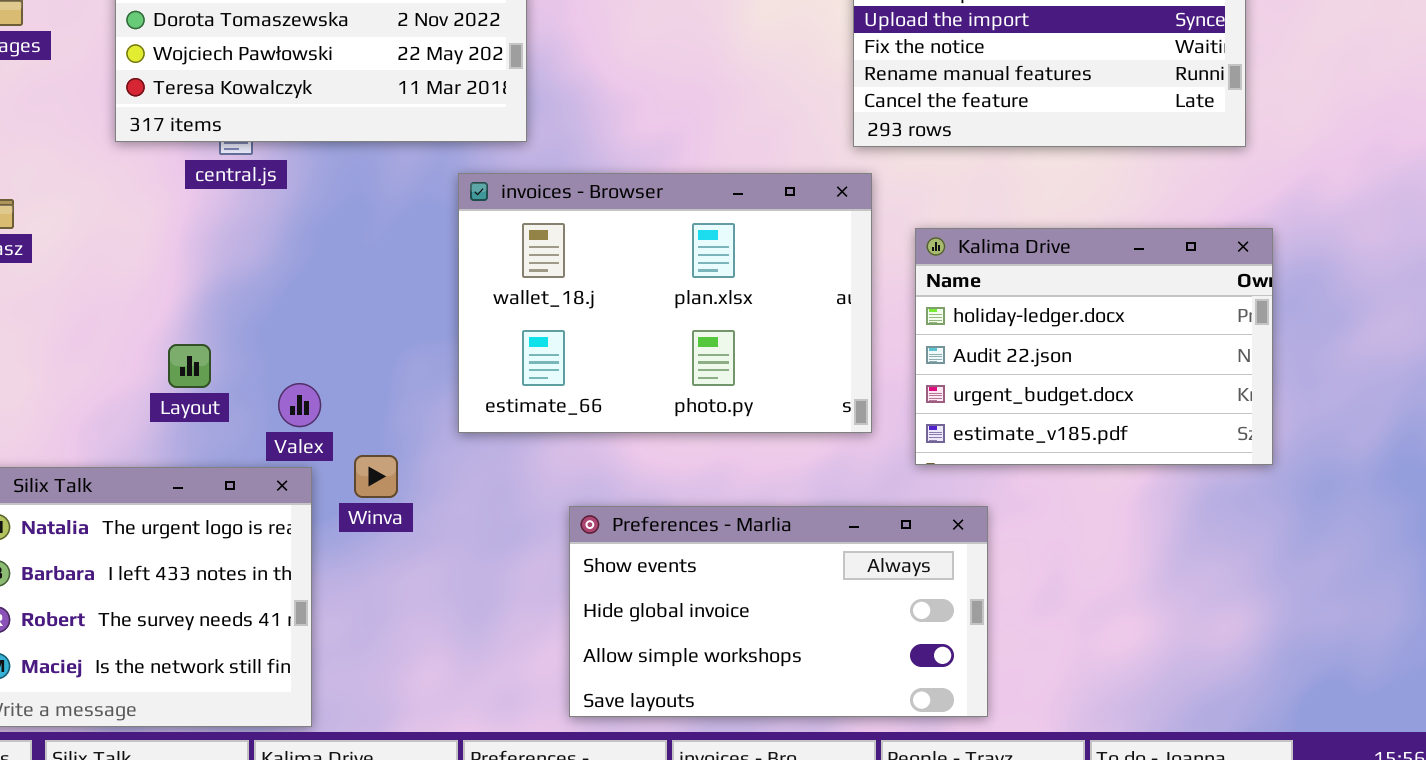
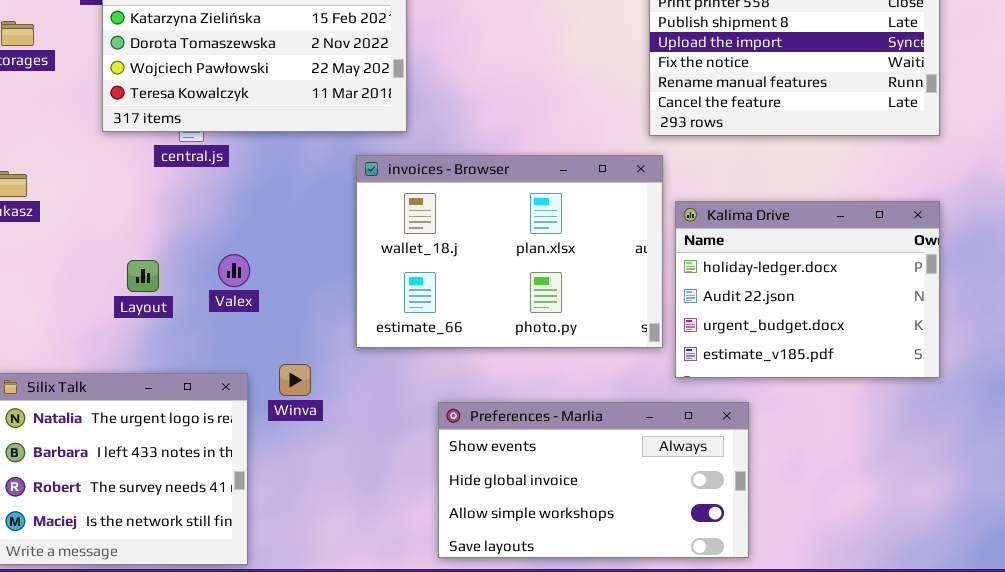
Kalima Drive: [915,228,1273,465] -> [675,201,940,378], moved
Layout: [168,344,211,388] -> [127,260,159,292], moved
Valex: [278,383,321,427] -> [218,254,250,287], moved

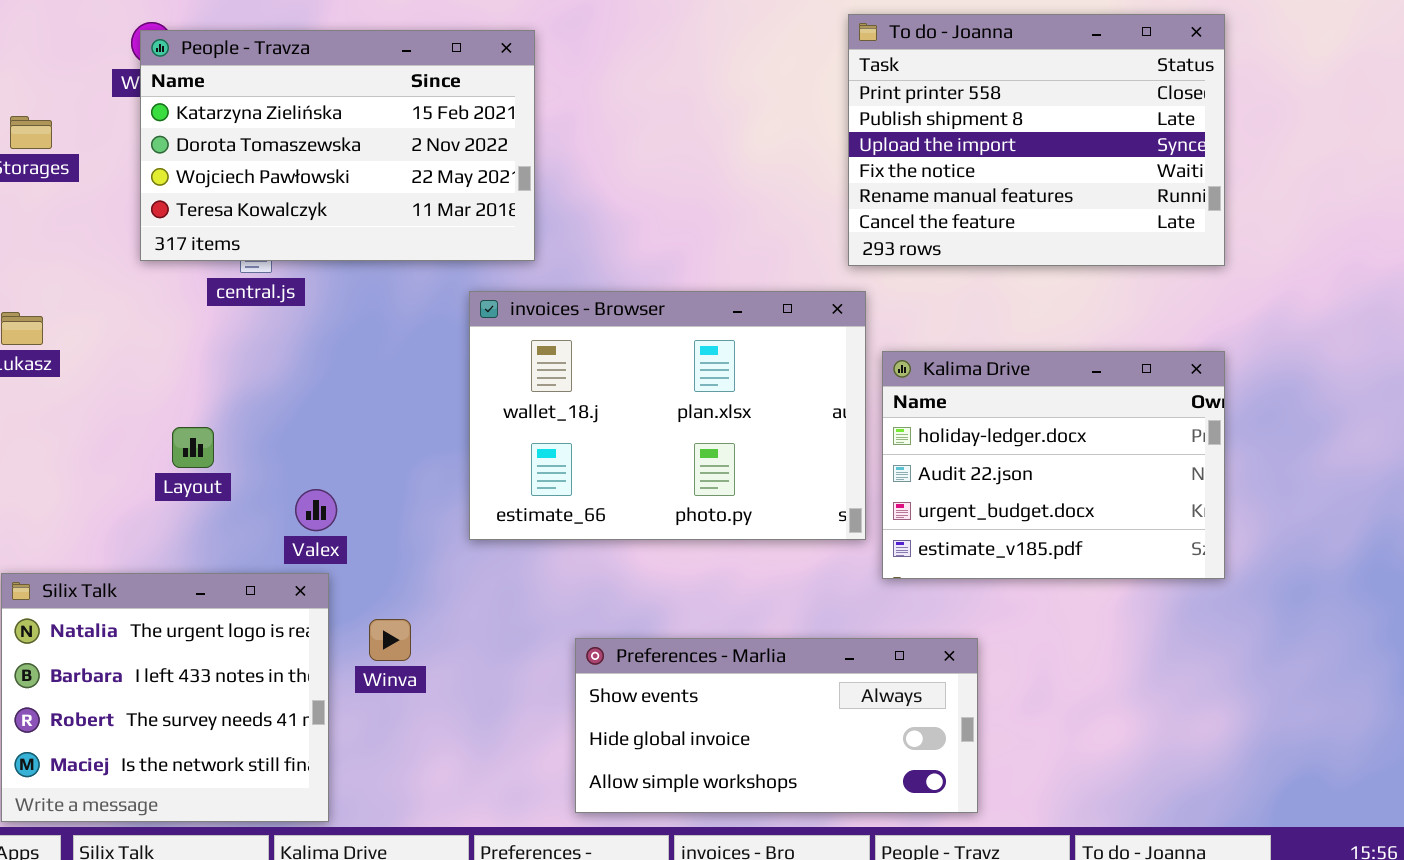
Valex: [218,254,250,287] -> [295,489,337,531], moved
Winva: [279,364,311,396] -> [369,619,411,661], moved
Preferences - Marlia: [438,402,749,558] -> [575,638,978,813], resized

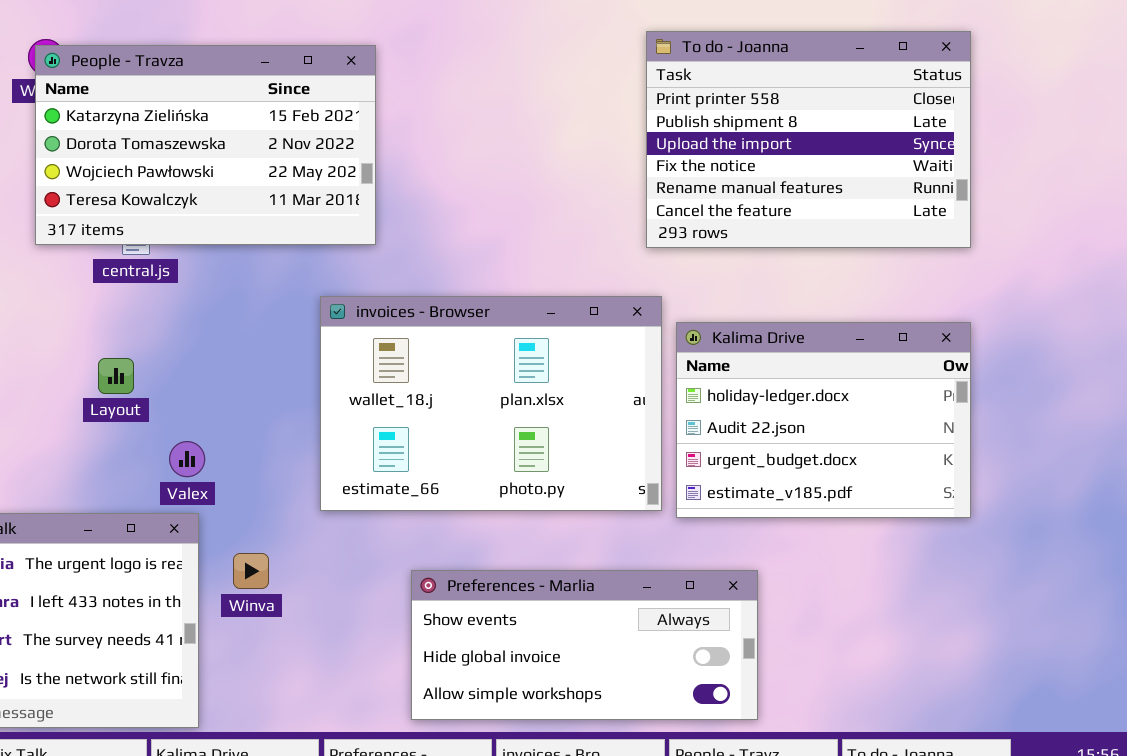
invoices - Browser: [469,291,866,540] -> [320,296,662,511], moved
Layout: [172,427,214,468] -> [98,358,134,394], moved

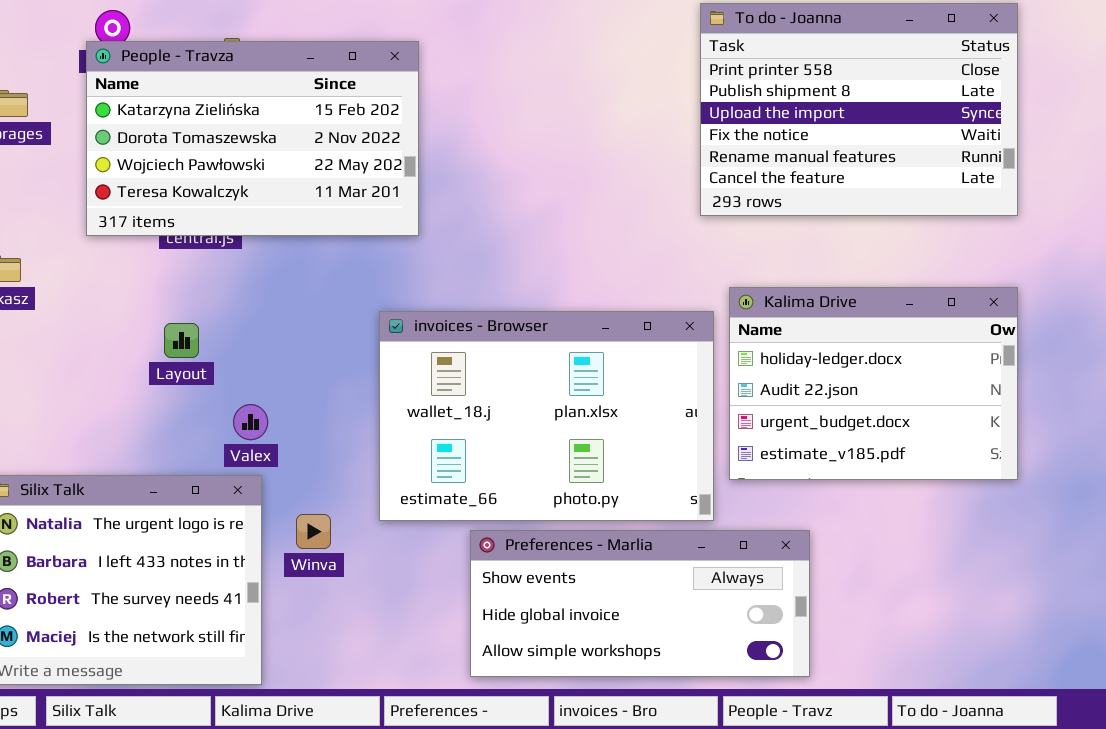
People - Travza: [35,45,376,245] -> [86,41,419,236], moved
invoices - Browser: [320,296,662,511] -> [379,311,714,521], moved

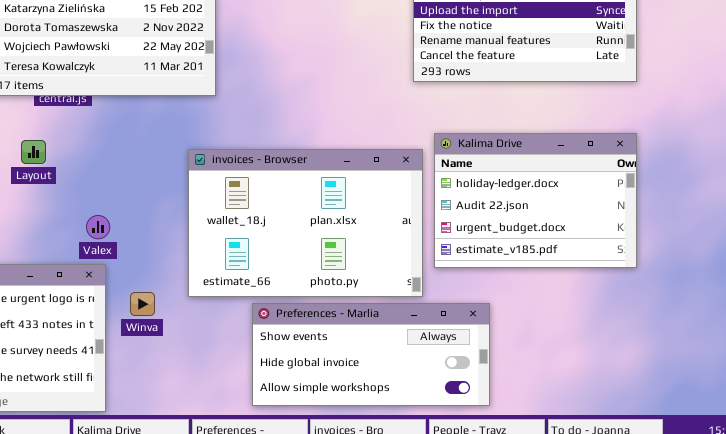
Layout: [164,323,199,358] -> [21,140,46,164], moved

